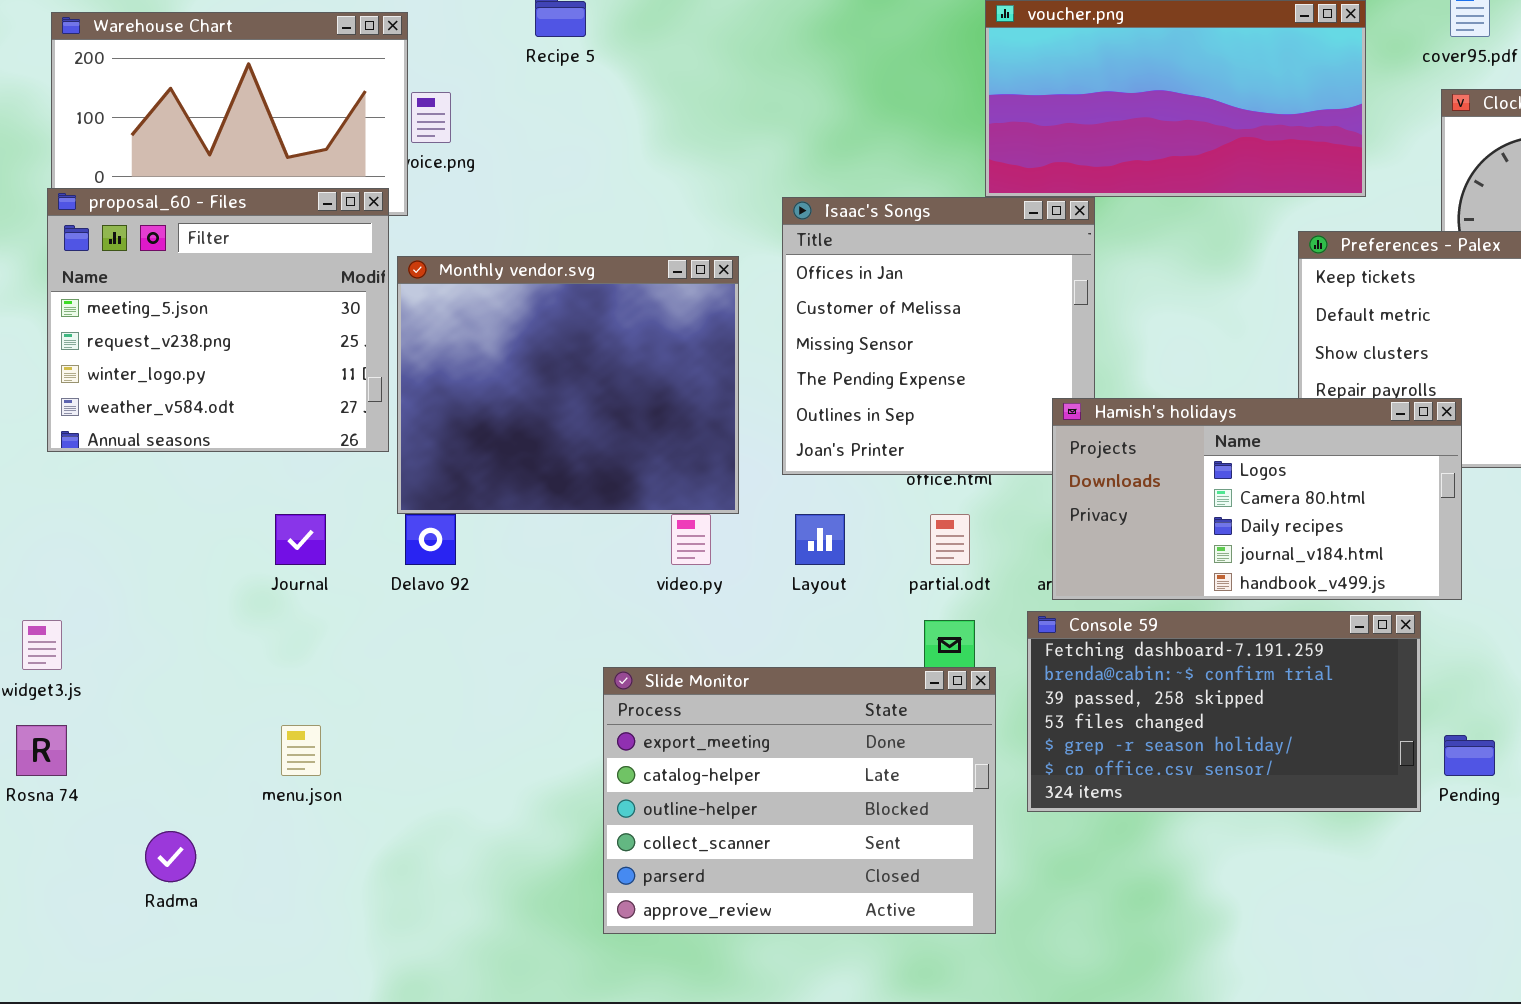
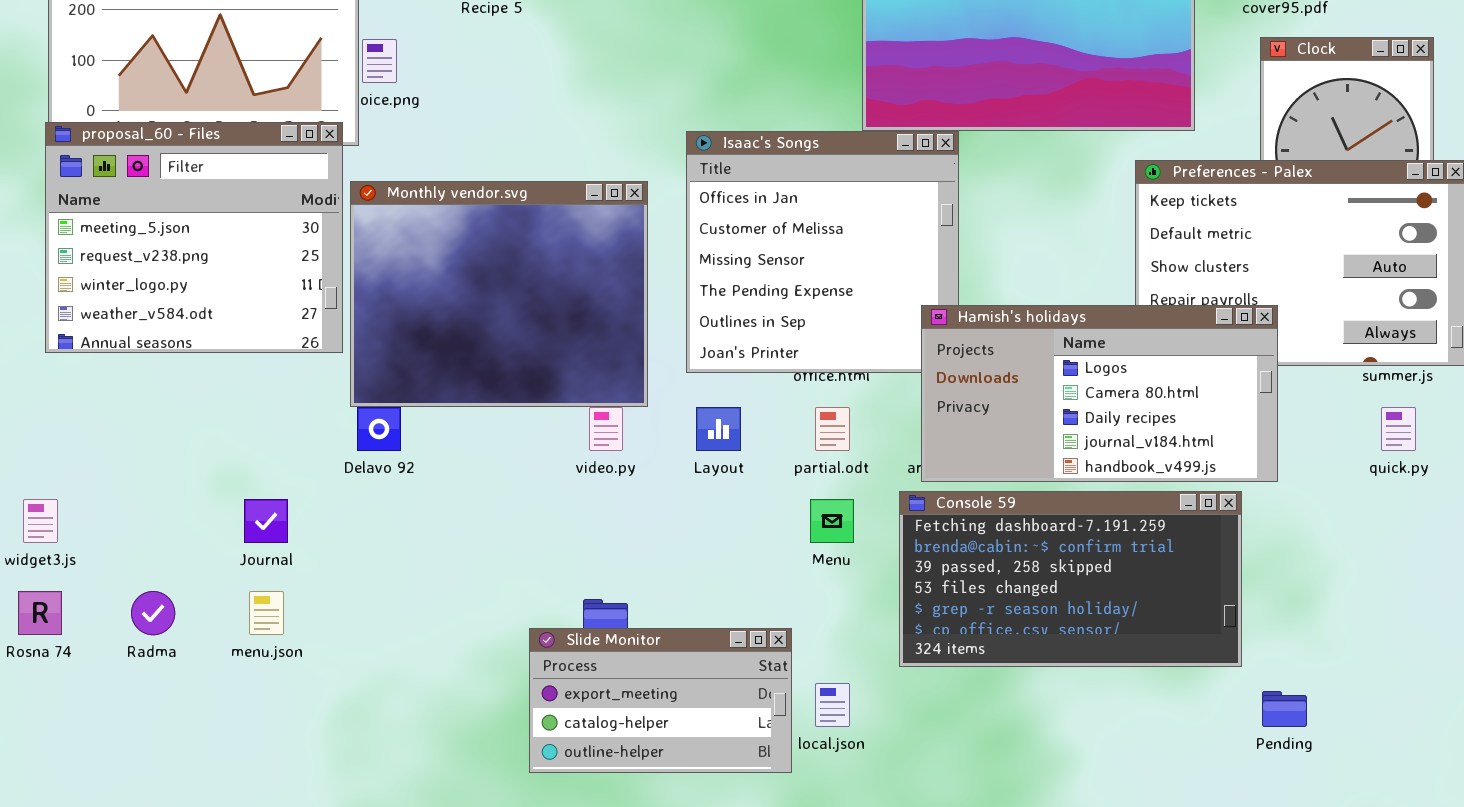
Journal: [275,514,326,565] -> [244,499,288,543], moved
Slide Monitor: [603,667,996,934] -> [529,628,792,773], resized
Pending: [1444,735,1495,776] -> [1262,691,1307,727], moved
Radma: [145,831,196,882] -> [131,591,175,635], moved

